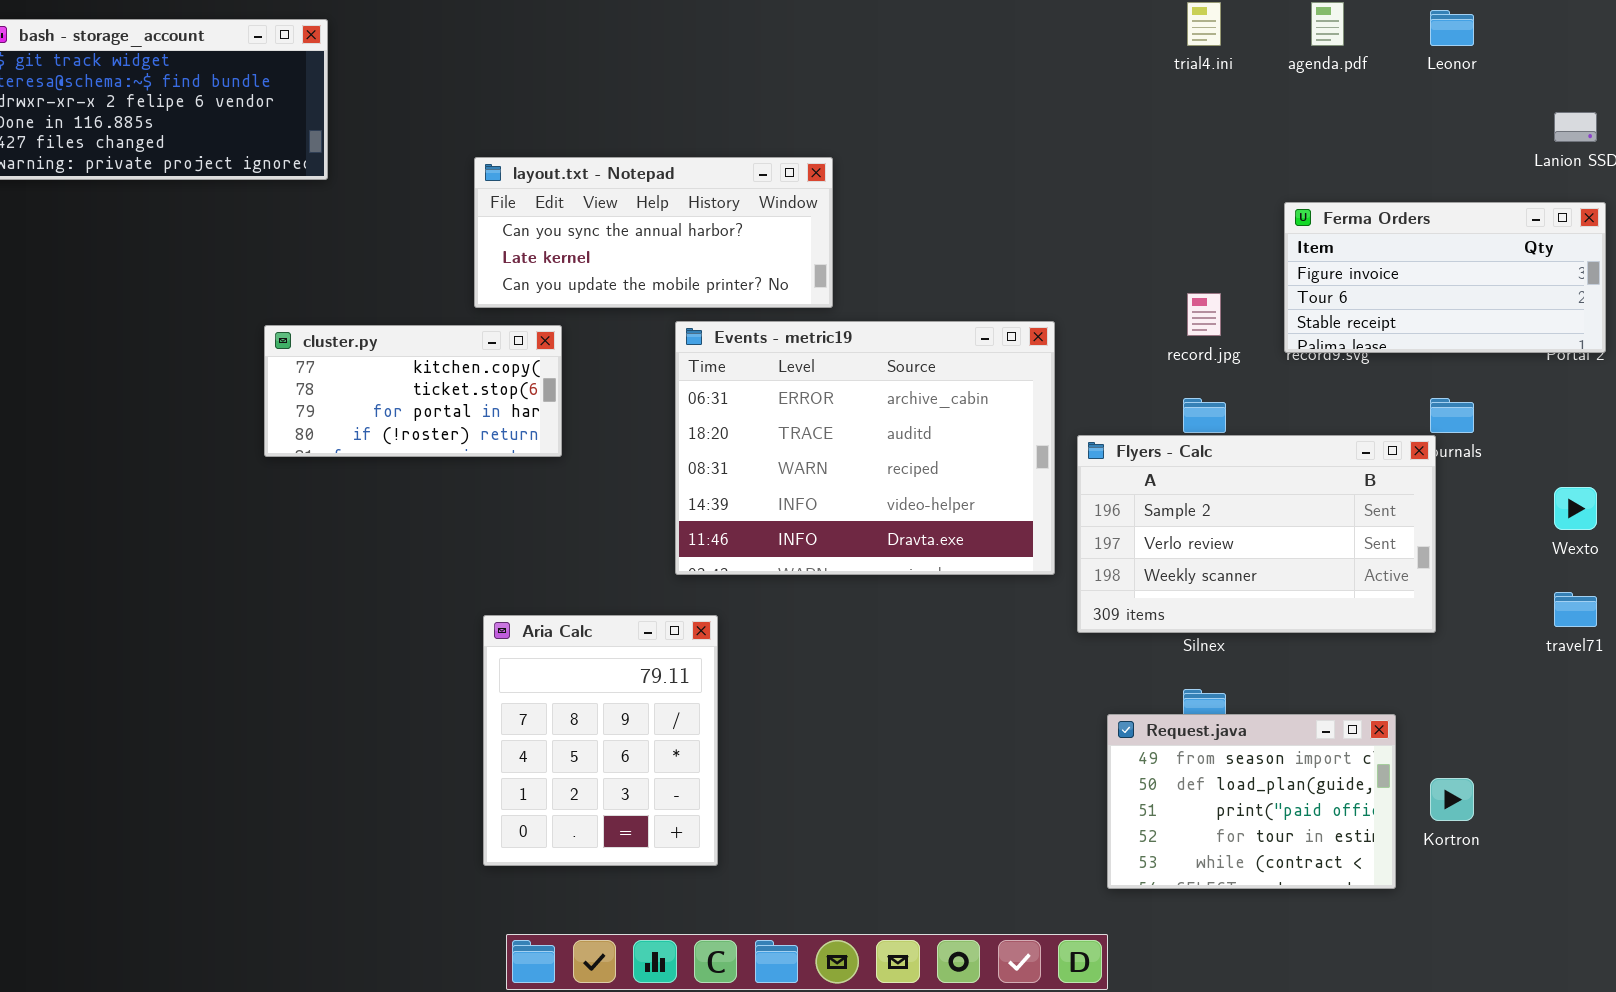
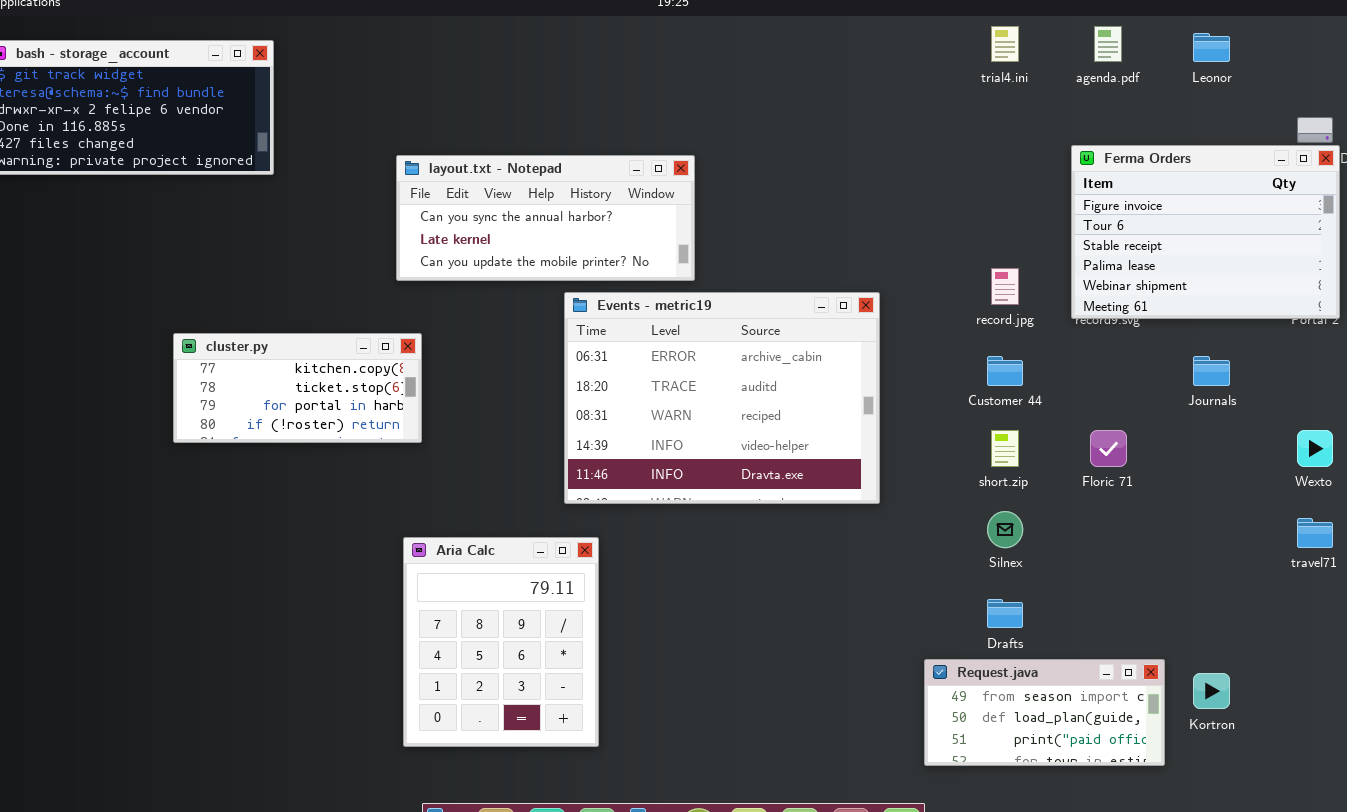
Ferma Orders: [1284,202,1606,353] -> [1071,145,1340,319], resized
cluster.py: [264,325,562,457] -> [173,333,422,443], moved
Flyers - Calc: [1077,435,1436,633] -> none, closed
Request.java: [1107,714,1396,889] -> [924,659,1165,766], resized

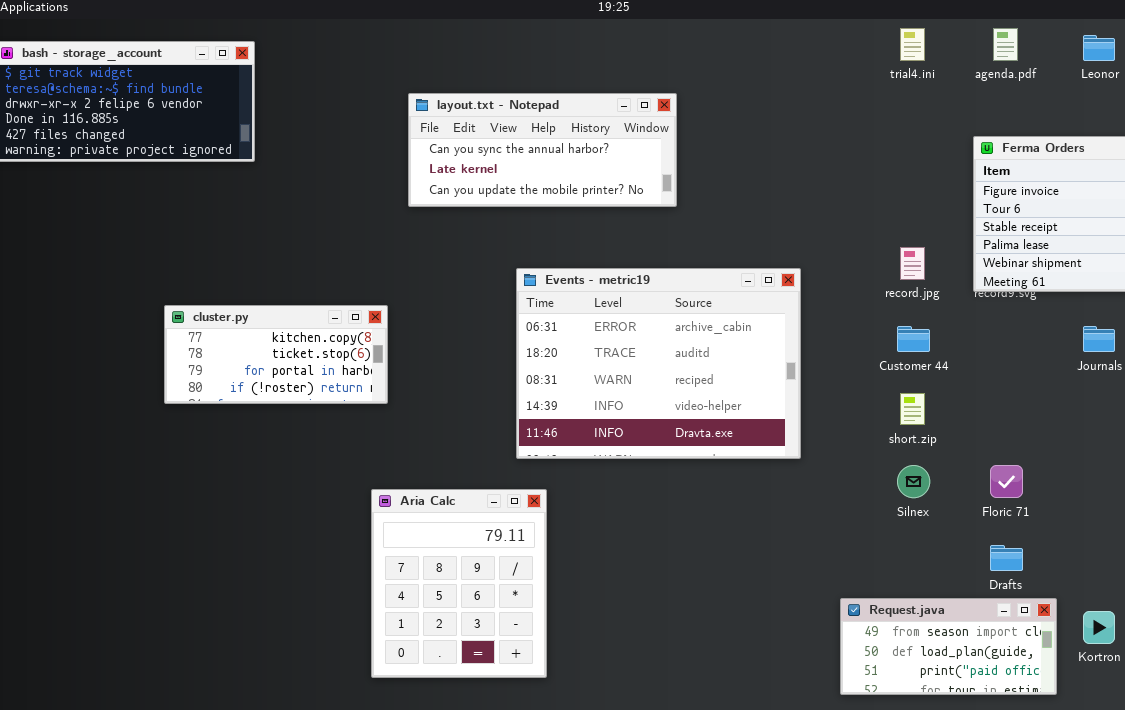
layout.txt - Notepad: [396,155,695,281] -> [408,93,677,207], moved
Floric 71: [1090,430,1127,467] -> [990,465,1023,498], moved
Drafts: [987,599,1023,628] -> [990,545,1023,571], moved

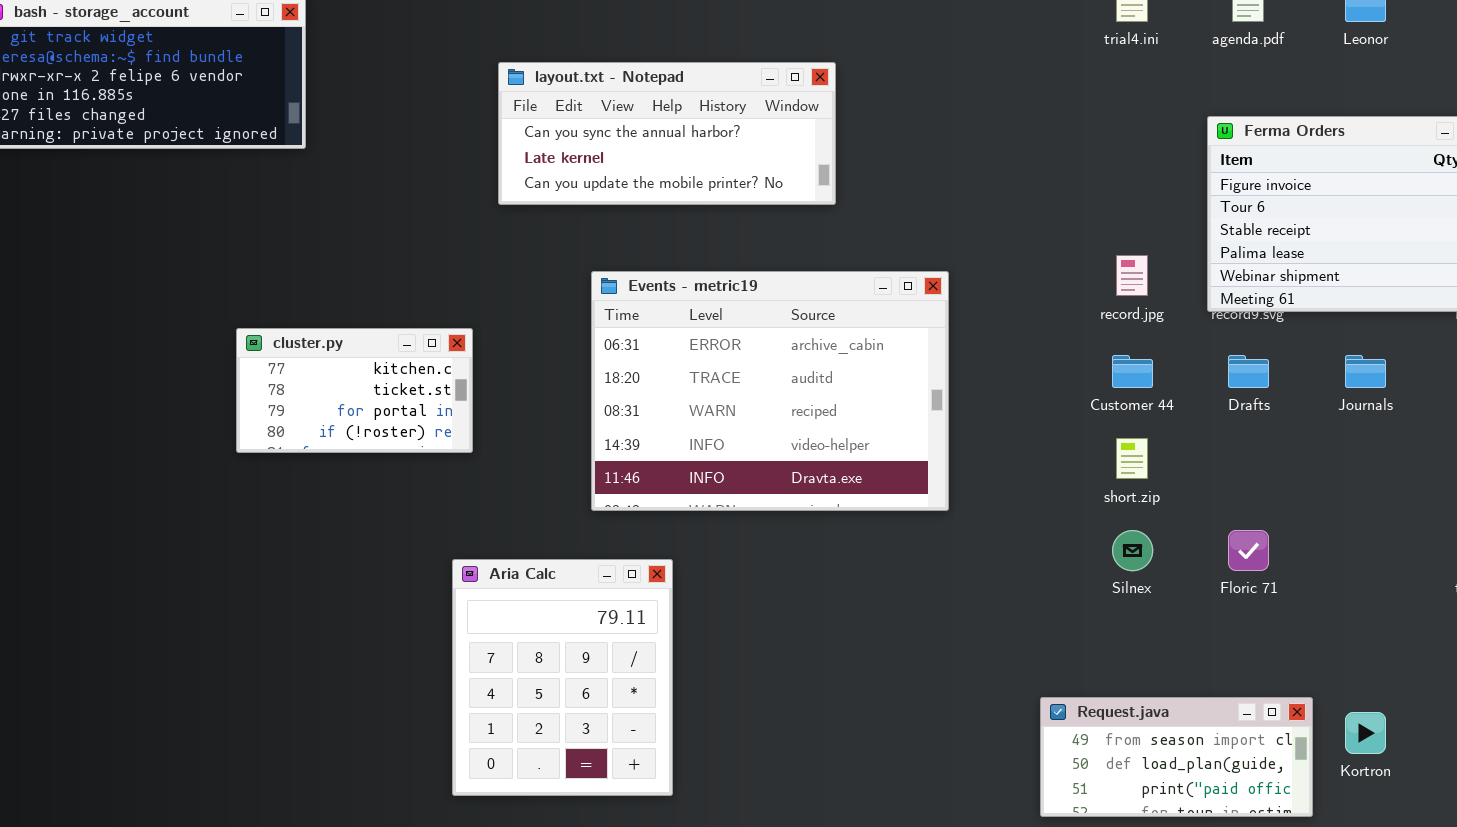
Events - metric19: [516,268,801,459] -> [591,271,949,511], moved
cluster.py: [164,305,388,404] -> [236,328,473,453], resized
Drafts: [990,545,1023,571] -> [1228,355,1269,388], moved

